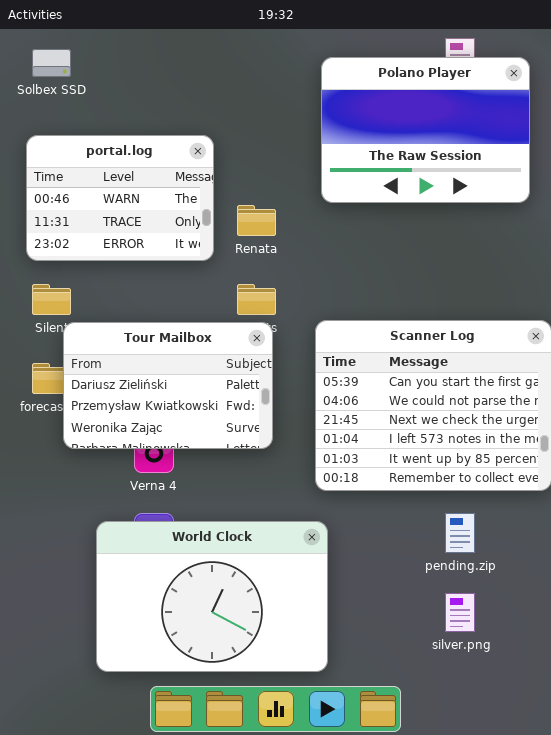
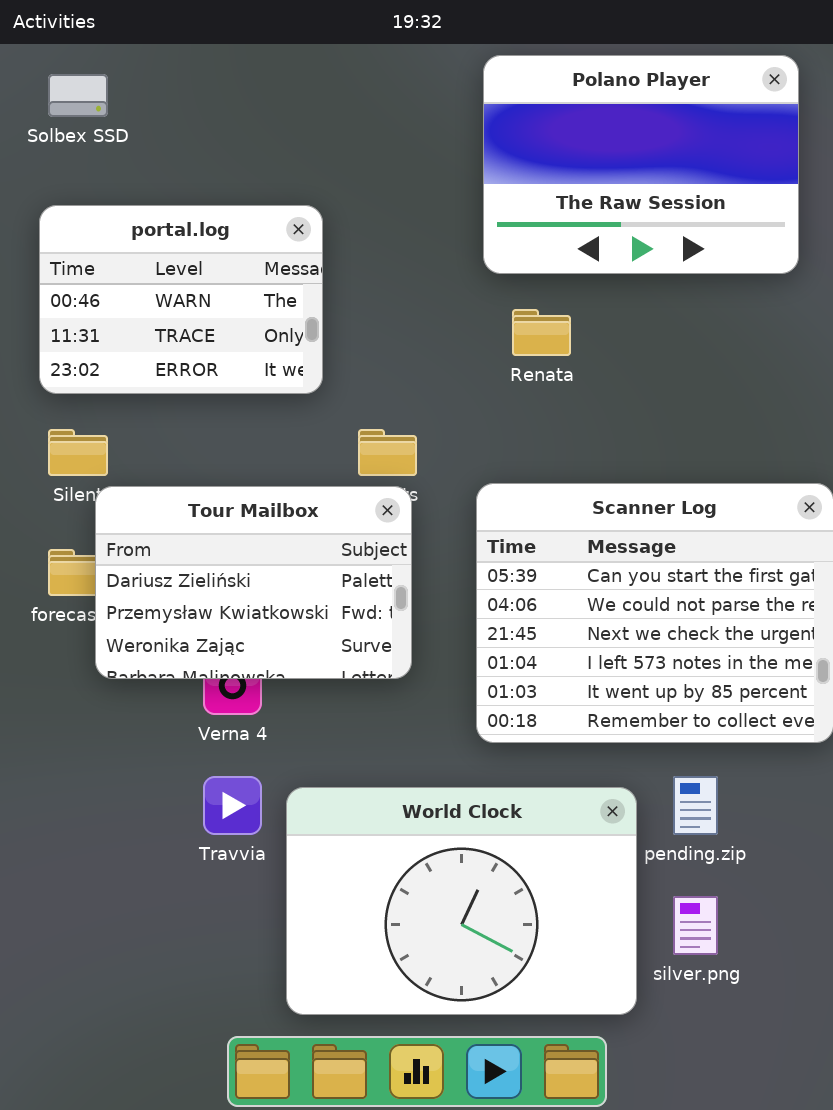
Polano Player: [321,57,530,203] -> [483,55,799,274], moved
Renata: [237,205,276,236] -> [512,309,571,356], moved
World Clock: [96,521,328,672] -> [286,787,637,1015], moved

